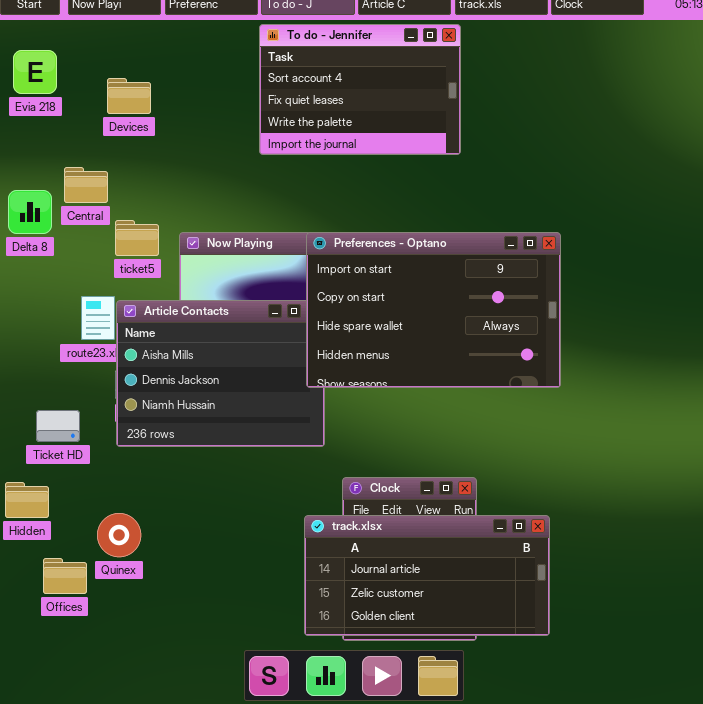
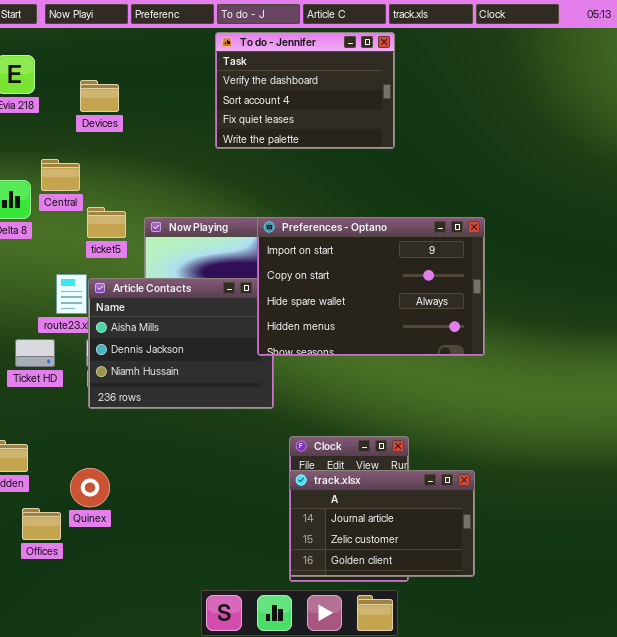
To do - Jennifer: [259,24,461,155] -> [215,32,395,149], scrolled up 1 row
Ticket HD: [36,410,80,442] -> [15,339,55,367], moved
track.xlsx: [304,515,550,636] -> [289,470,475,577], resized

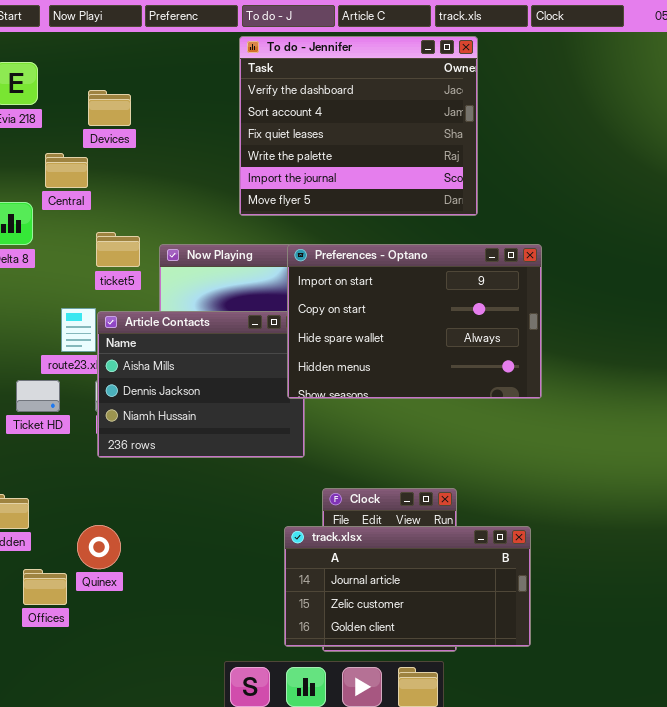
To do - Jennifer: [215,32,395,149] -> [239,36,478,216], resized
Central: [41,159,80,191] -> [45,153,88,188], moved
track.xlsx: [289,470,475,577] -> [284,526,531,647], resized

